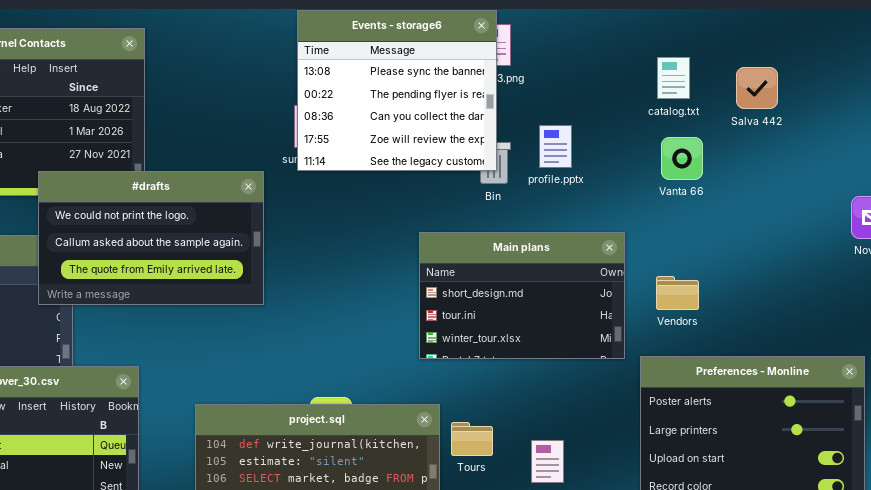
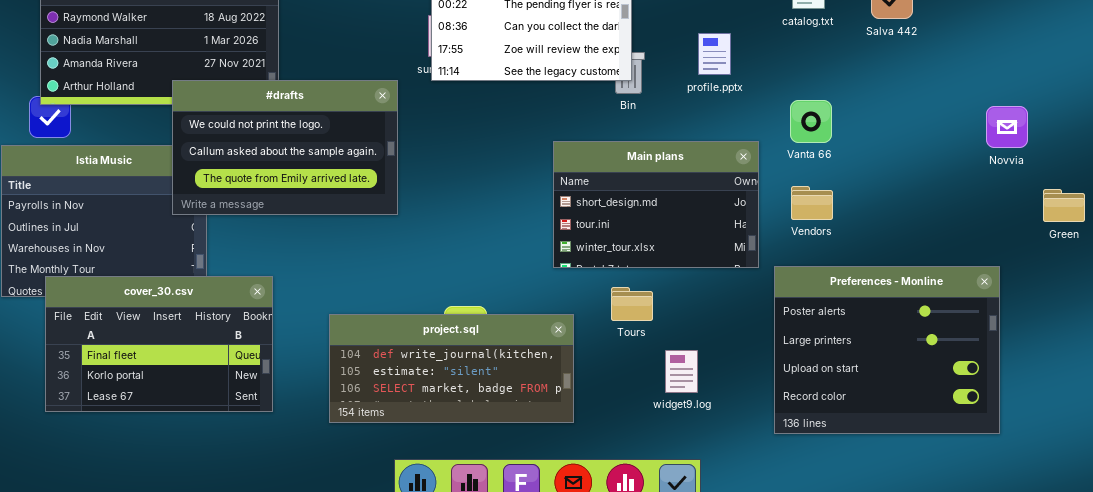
profile.pptx: [539,125,572,168] -> [698,33,731,75], moved
Vanta 66: [661,137,703,180] -> [790,100,832,143], moved
Tours: [451,422,493,456] -> [611,287,653,321], moved

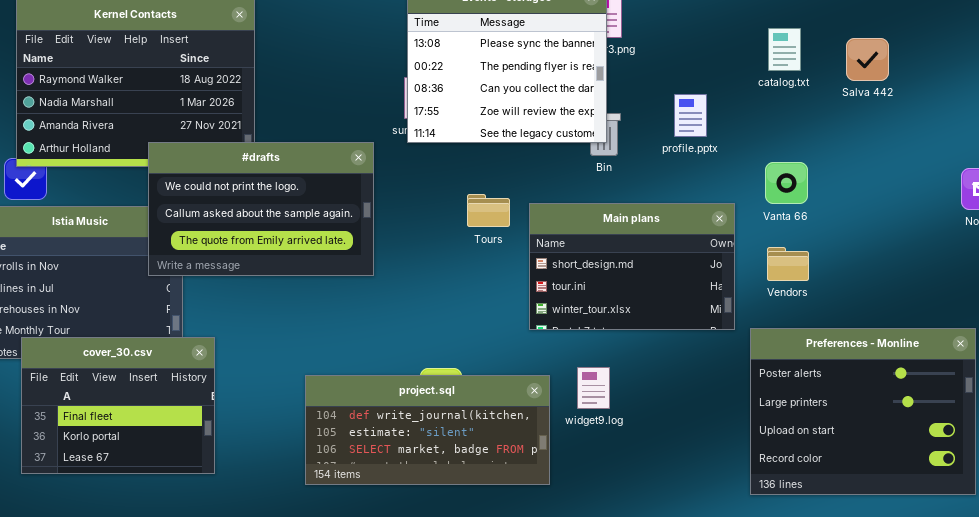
cover_30.csv: [45,276,273,412] -> [21,337,215,474], resized
Tours: [611,287,653,321] -> [467,194,510,227], moved
widget9.log: [665,350,698,393] -> [577,367,610,409], moved

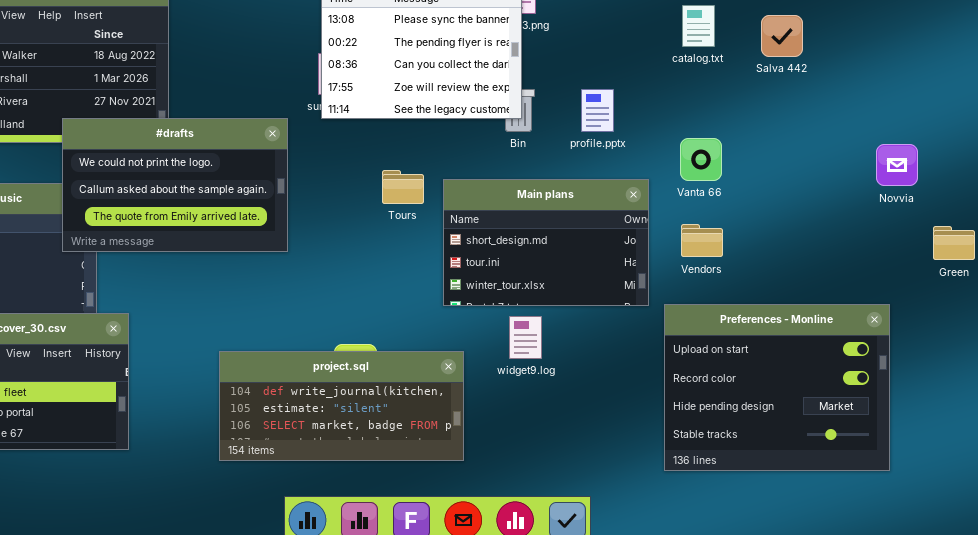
profile.pptx: [674,94,707,137] -> [581,89,614,132], moved
Preferences - Monline: [750,328,976,495] -> [664,304,890,471], scrolled down 2 rows
widget9.log: [577,367,610,409] -> [509,316,542,359], moved

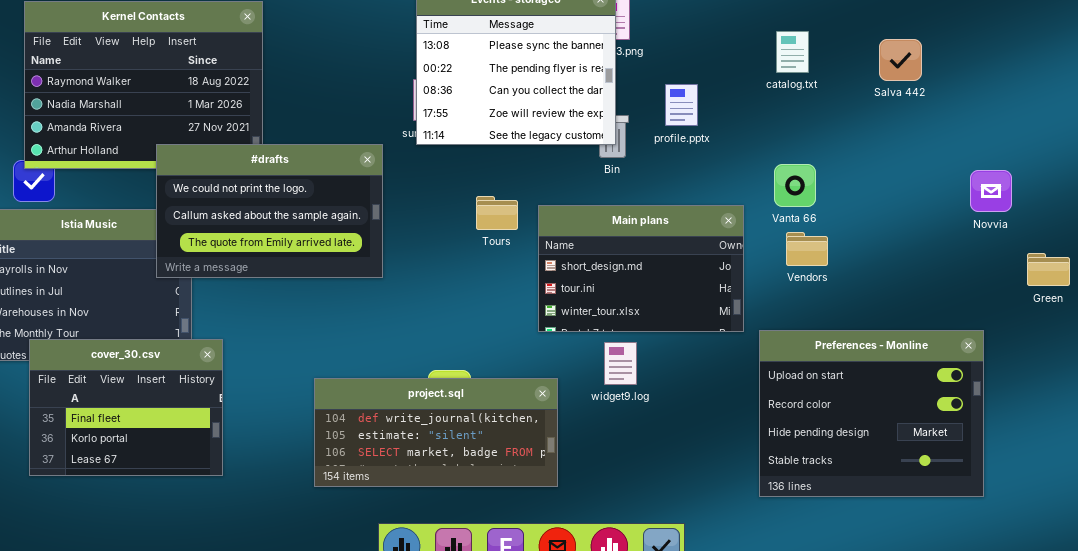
Salva 442: [761,15,803,57] -> [879,39,922,81], moved
profile.pptx: [581,89,614,132] -> [665,84,698,126], moved
Vendors: [681,224,723,257] -> [786,232,828,266], moved

